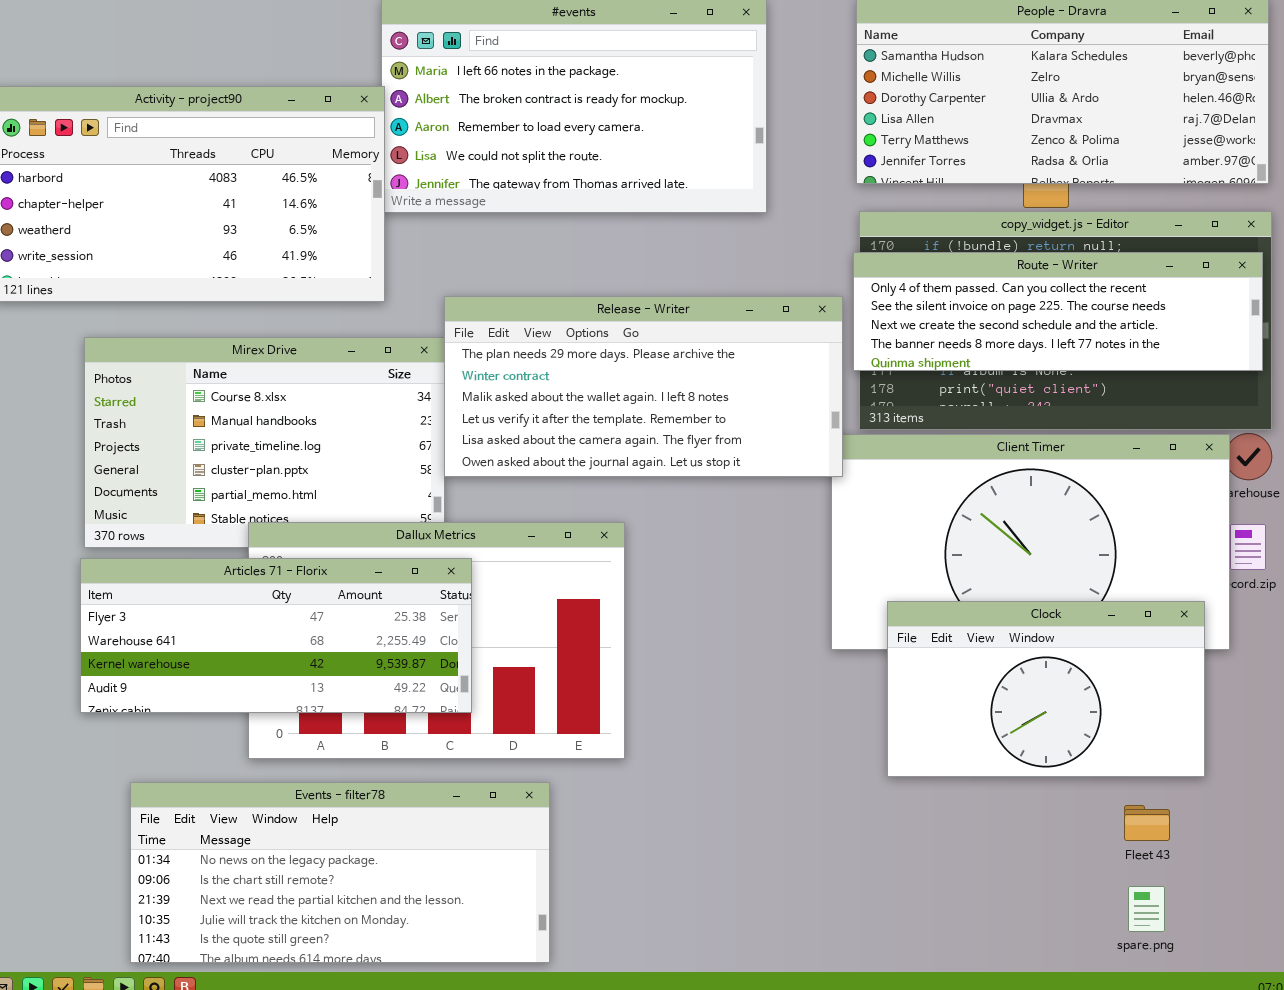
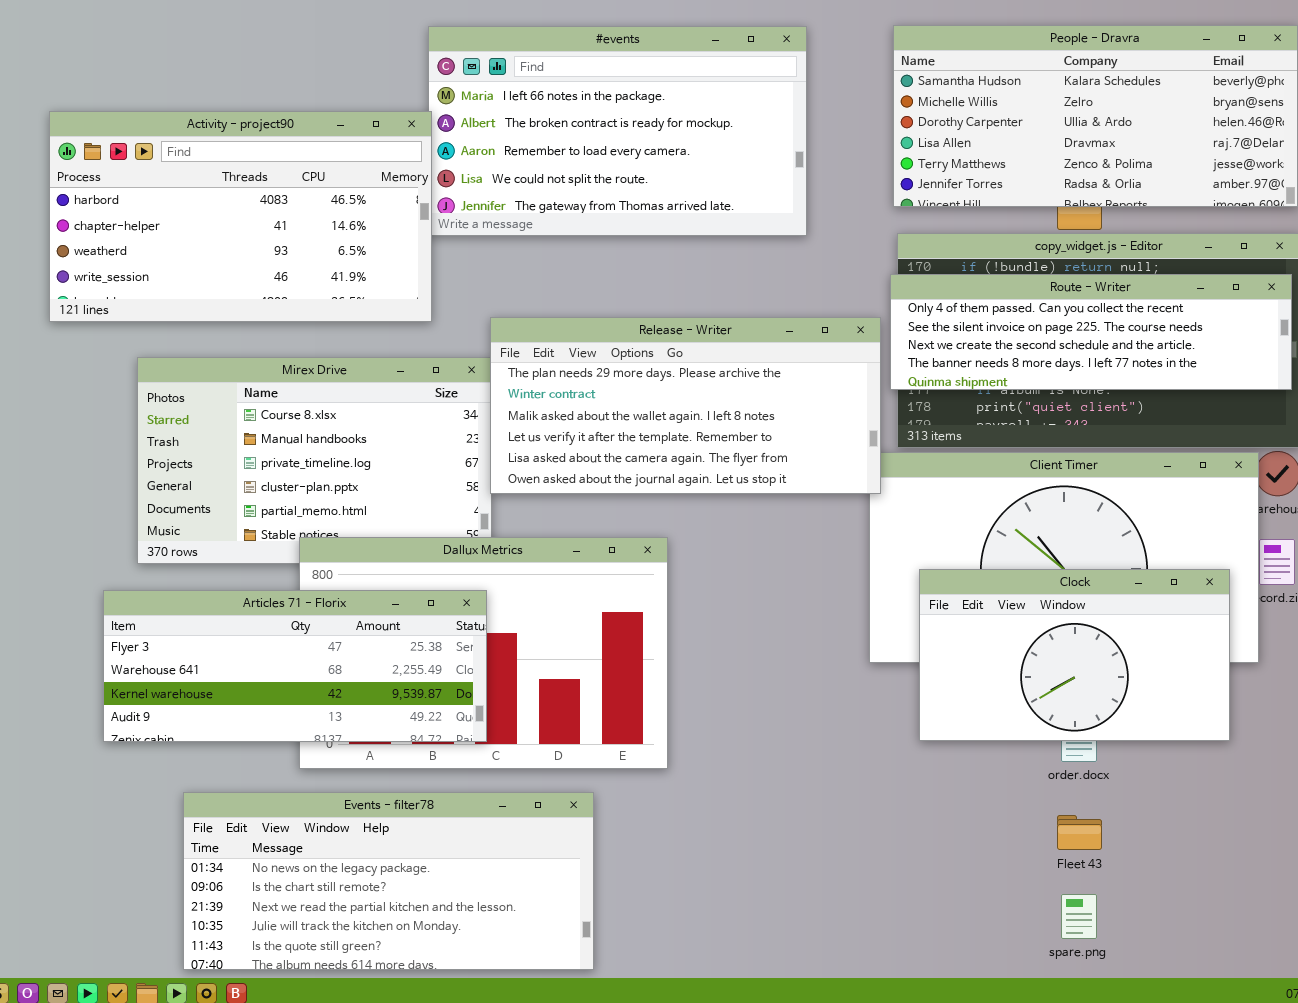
Articles 71 - Florix: [80,558,472,713] -> [103,590,487,742], moved
Clock: [887,601,1205,777] -> [919,569,1230,741], moved
Fleet 43: [1124,805,1170,841] -> [1057,815,1102,850], moved
spare.png: [1128,886,1165,932] -> [1061,894,1097,939], moved

